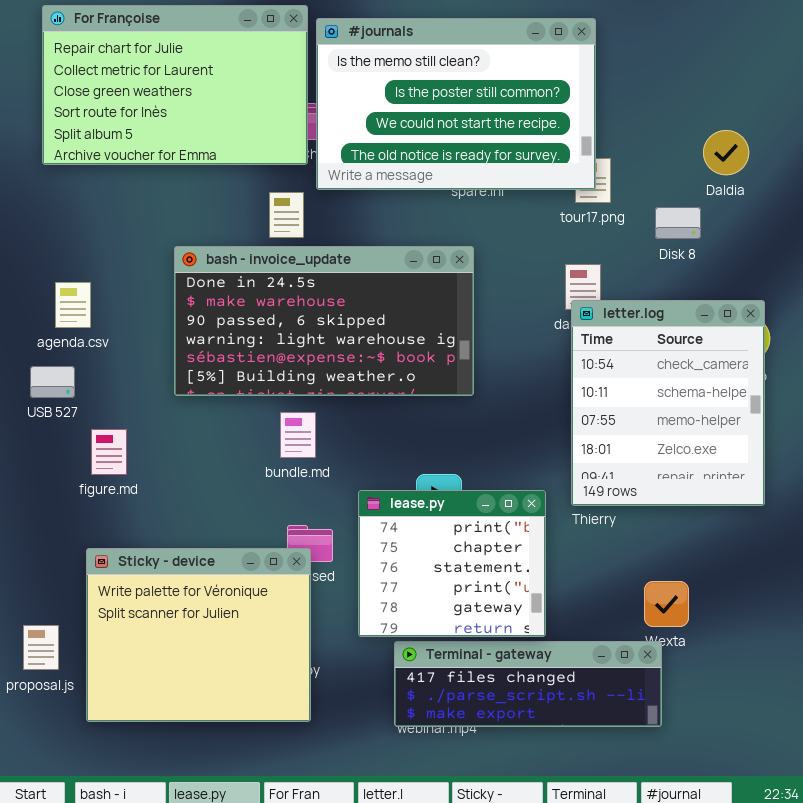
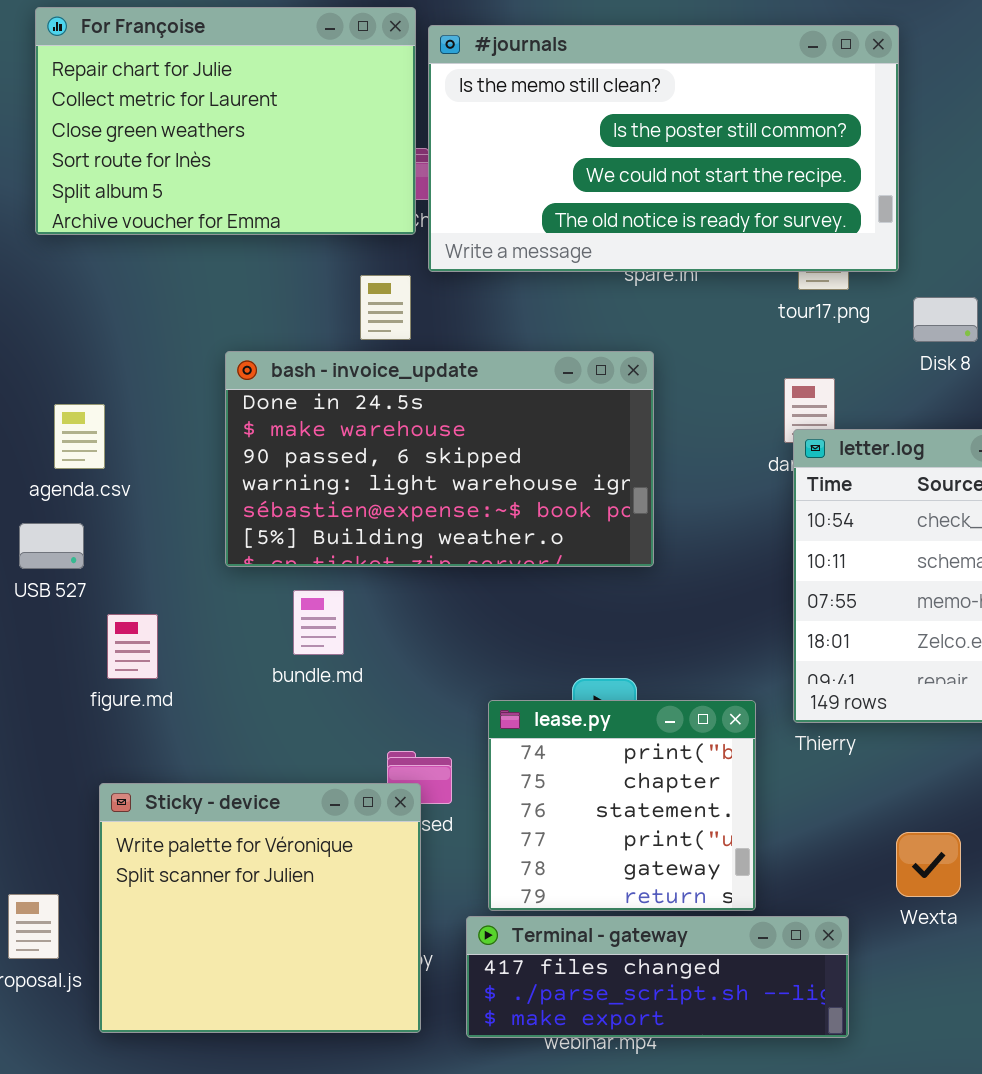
#journals: [316,18,596,190] -> [428,25,899,272], resized
bundle.md: [280,412,316,458] -> [293,590,344,655], moved
Terminal - gateway: [394,641,662,727] -> [466,916,849,1038], moved

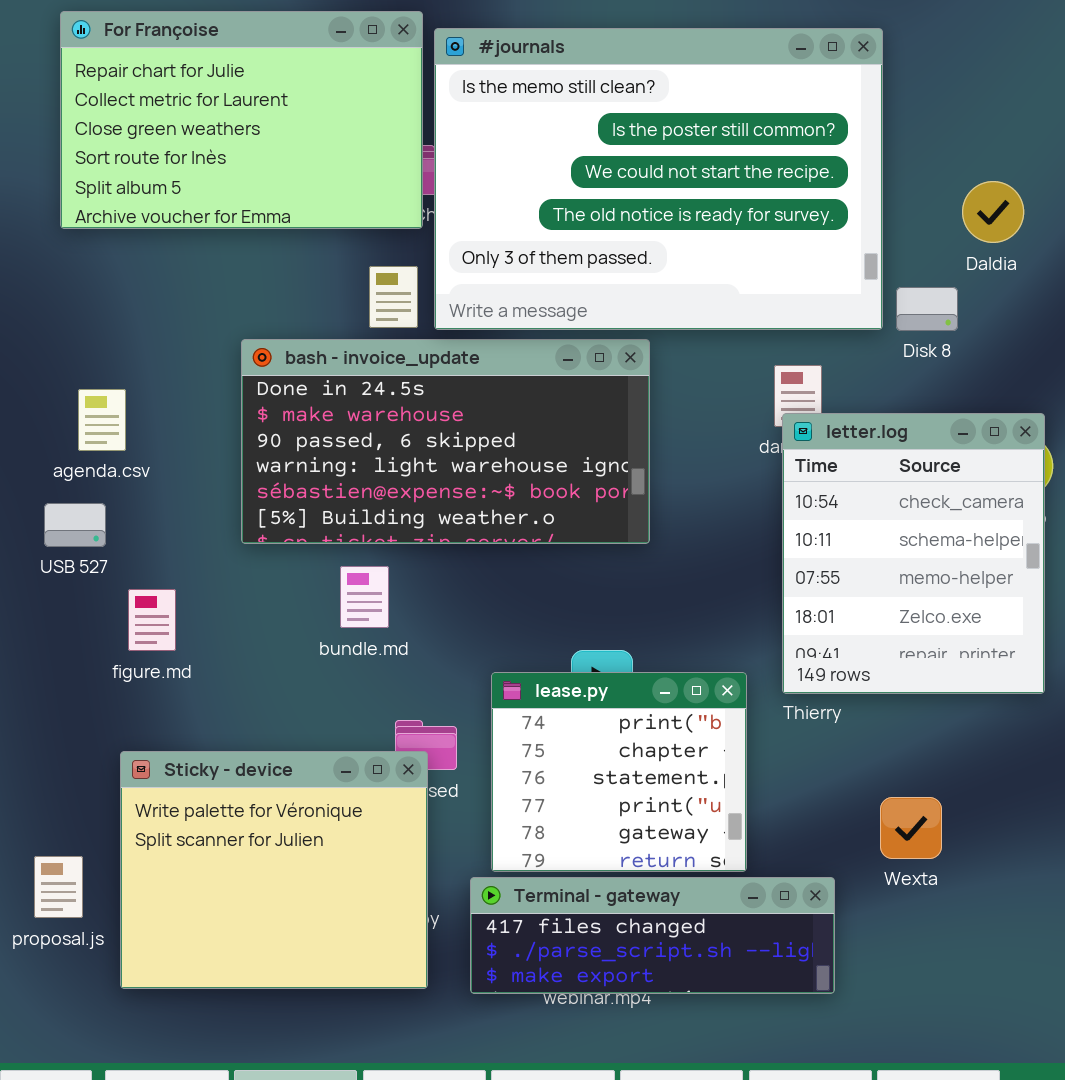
#journals: [428,25,899,272] -> [434,28,883,330], resized
bundle.md: [293,590,344,655] -> [340,566,389,628], moved

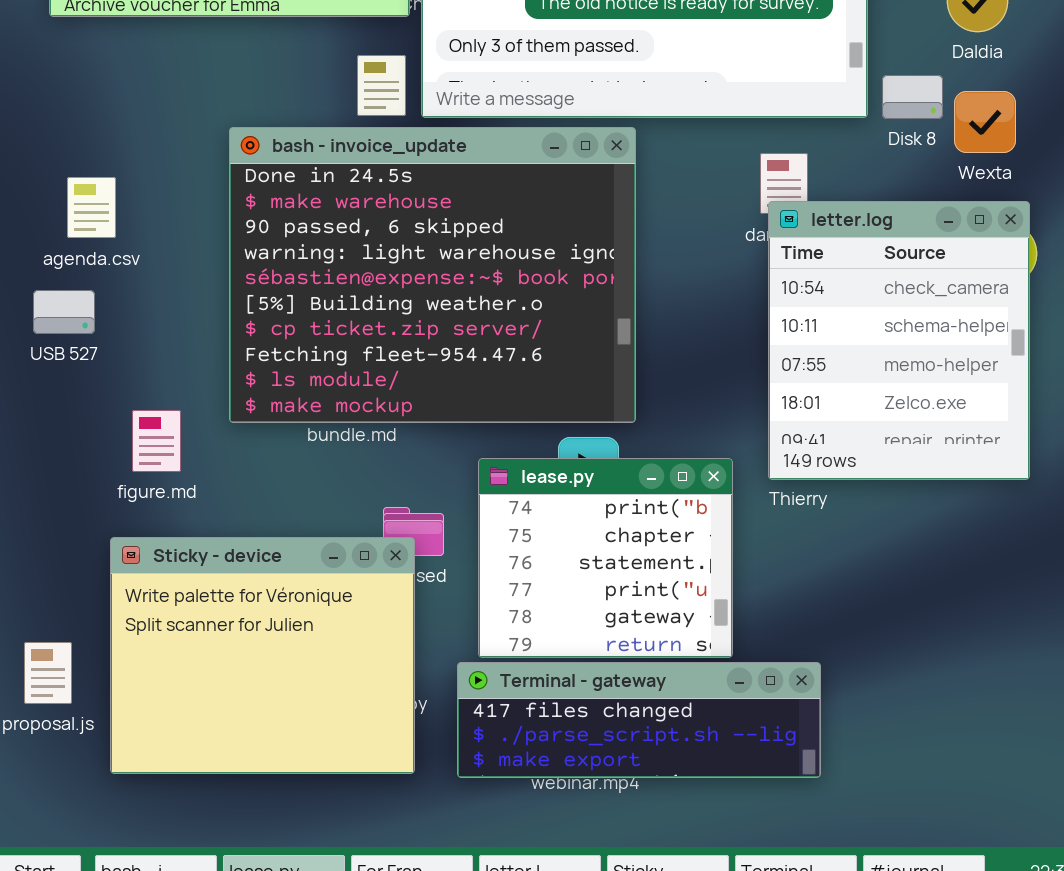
bash - invoice_update: [241,339,650,544] -> [229,127,636,423], resized
figure.md: [128,589,176,651] -> [132,410,181,472], moved
Wexta: [880,797,942,859] -> [954,91,1016,153], moved

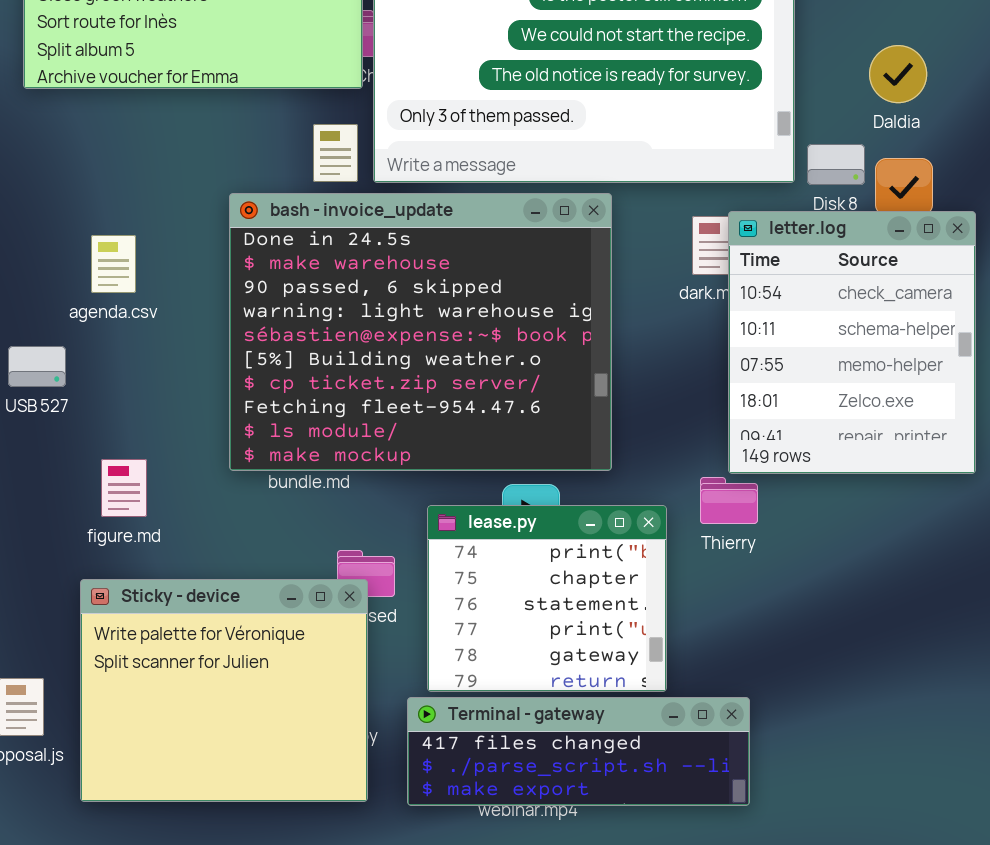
bash - invoice_update: [229,127,636,423] -> [229,193,612,471], moved
agenda.csv: [67,177,116,238] -> [91,235,136,293], moved
letter.log: [768,201,1030,480] -> [728,211,976,474], moved

